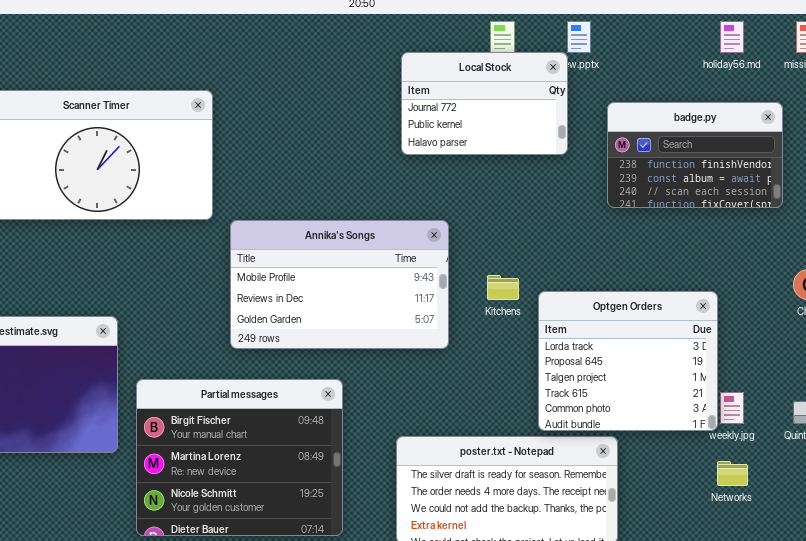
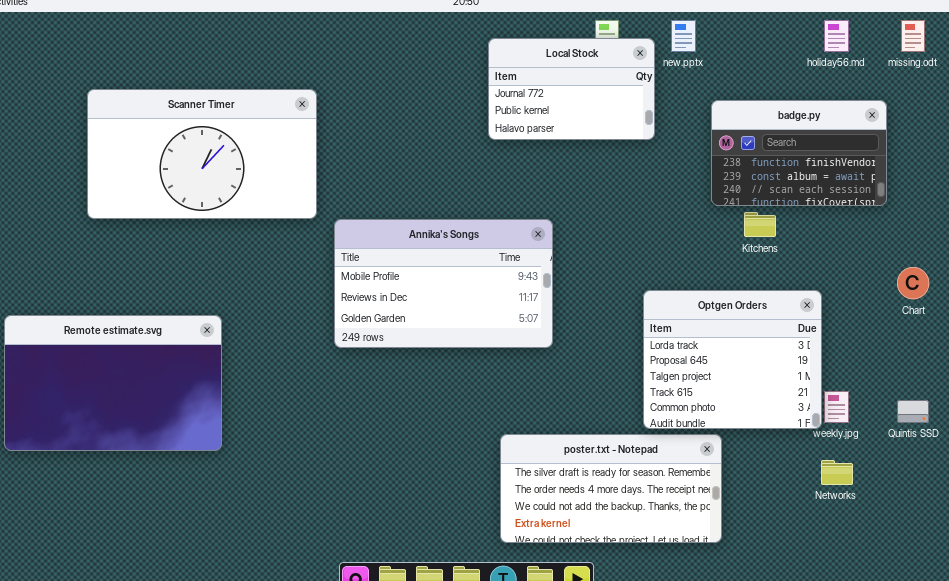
Local Stock: [401,52,568,155] -> [488,38,655,140], moved
Kitchens: [487,275,519,300] -> [744,212,776,237], moved
Partial messages: [136,379,343,536] -> none, closed

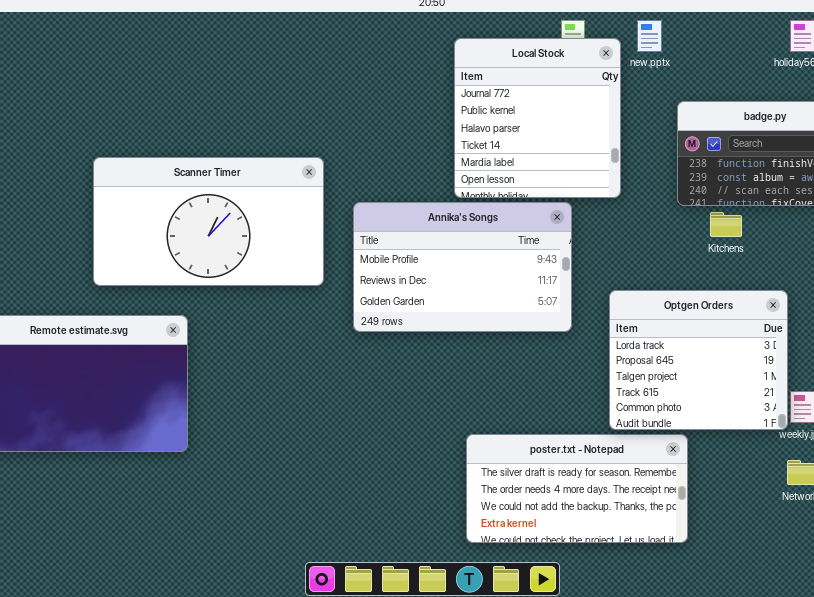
Local Stock: [488,38,655,140] -> [454,38,621,198], resized
Scanner Timer: [87,89,317,219] -> [93,157,324,286], moved
Annika's Songs: [334,219,553,348] -> [353,202,572,332], moved

